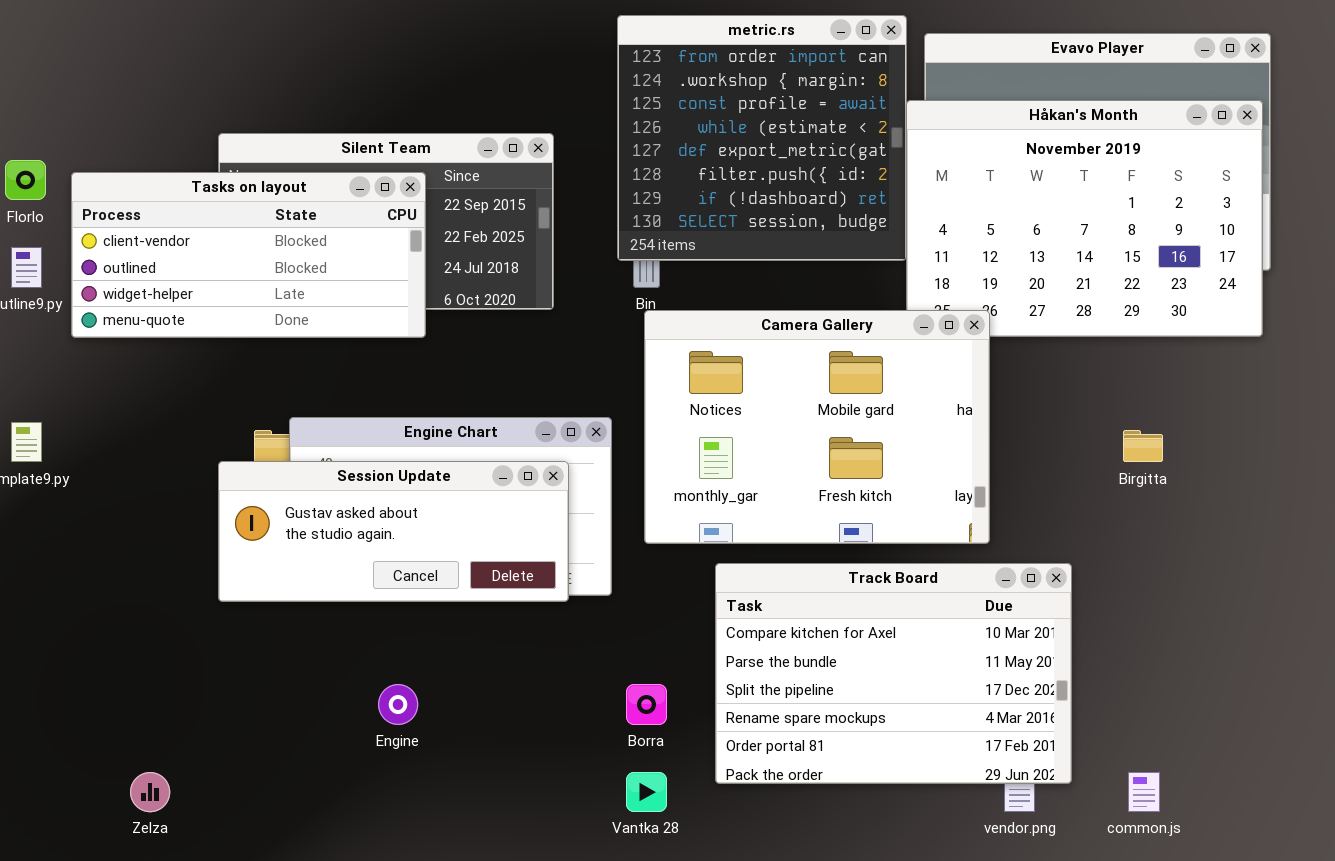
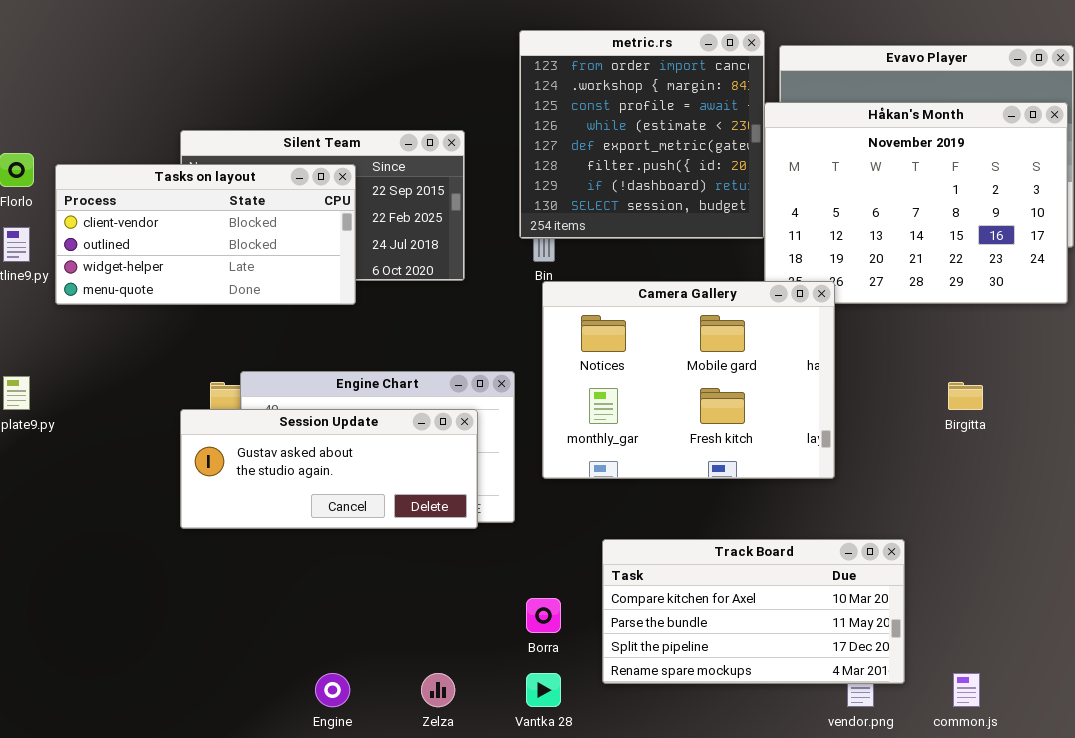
Track Board: [715,563,1072,784] -> [602,539,905,684], resized
Engine: [378,684,418,725] -> [315,673,350,707], moved
Zelza: [130,772,170,812] -> [421,673,455,707], moved

